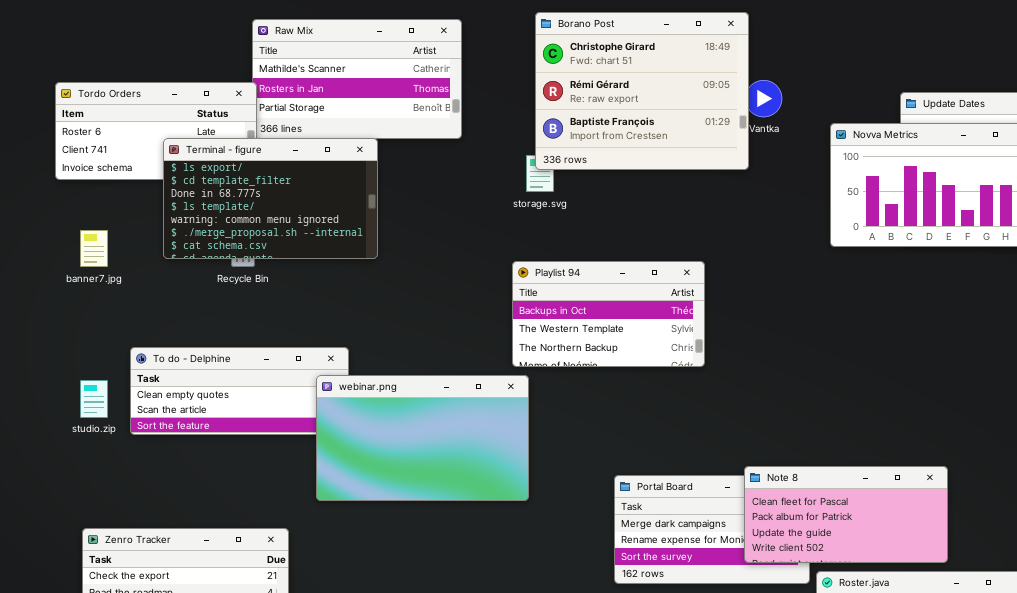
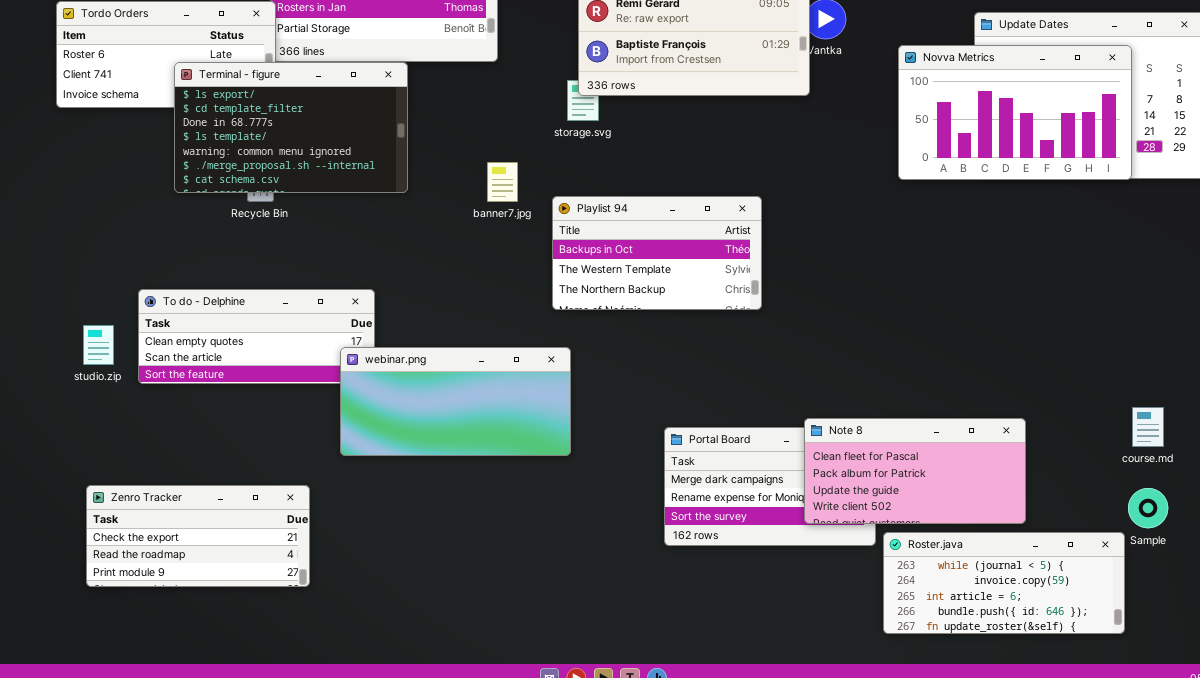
banner7.jpg: [80,230,108,267] -> [487,162,518,202], moved
webinar.png: [316,375,529,501] -> [340,347,571,456], resized

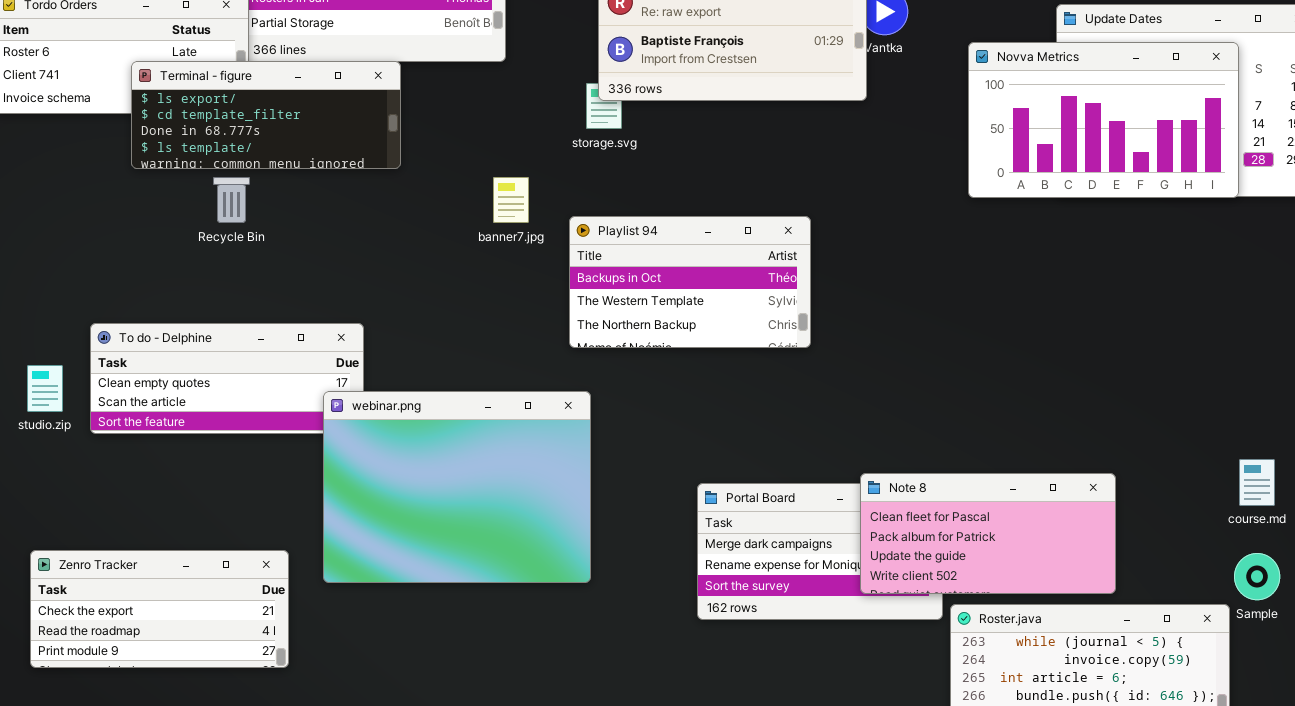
Terminal - figure: [174,62,408,193] -> [131,61,401,169], resized
webinar.png: [340,347,571,456] -> [323,391,591,583], resized

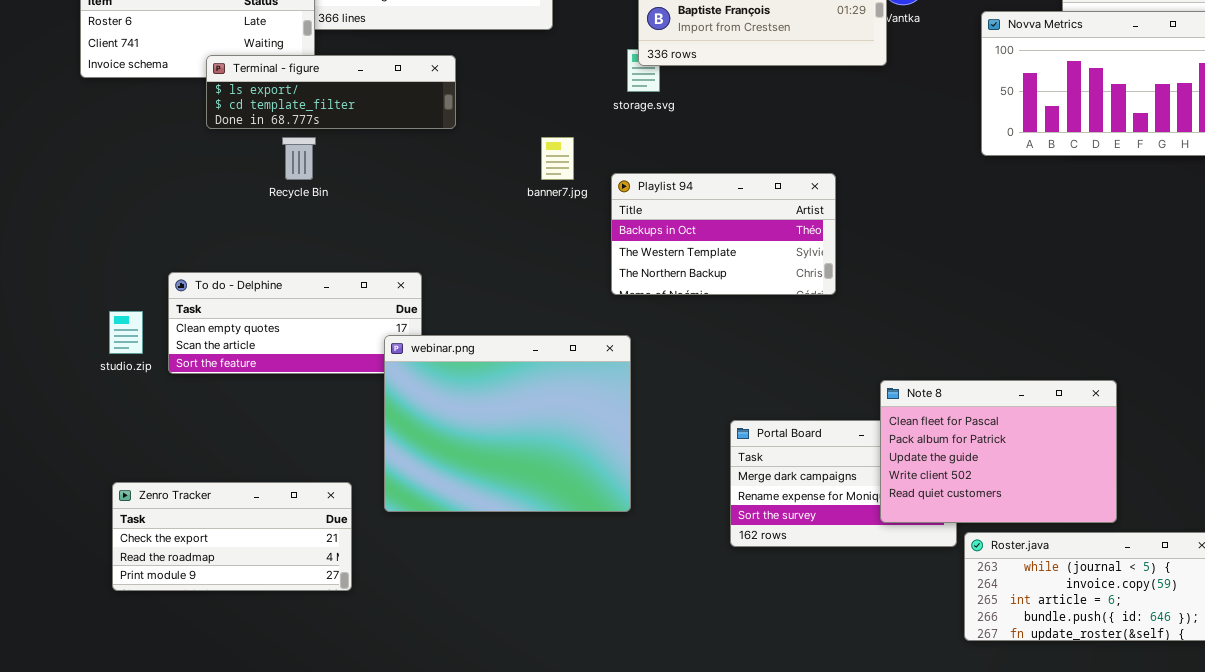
Terminal - figure: [131,61,401,169] -> [206,55,456,129], resized
Note 8: [860,473,1116,594] -> [880,380,1117,523], resized

